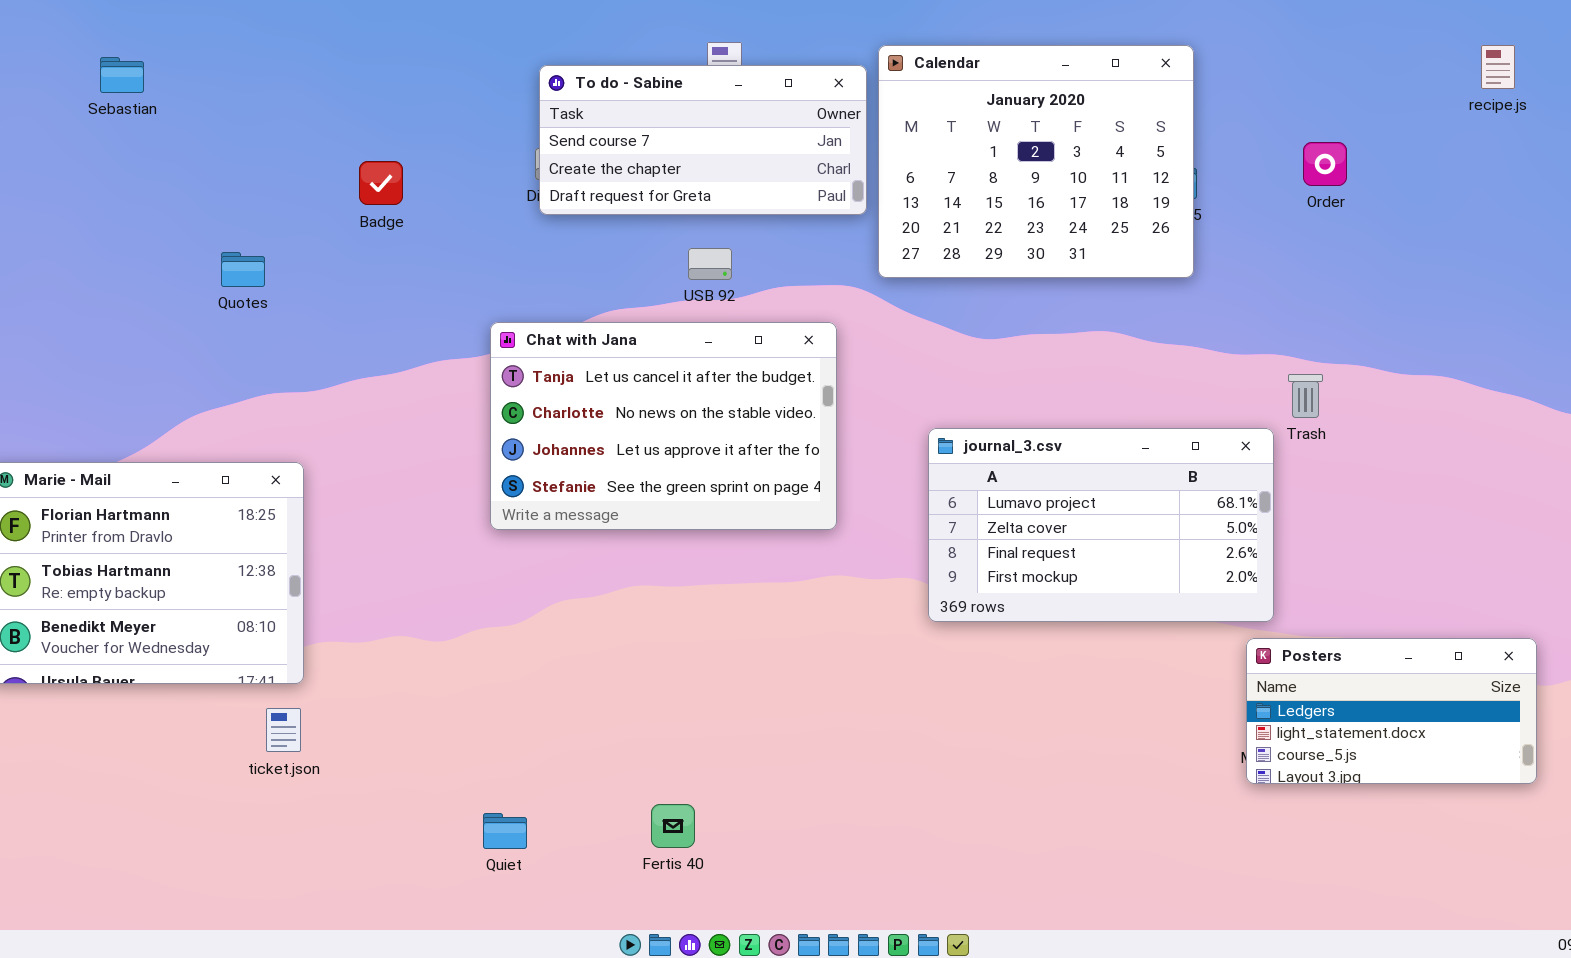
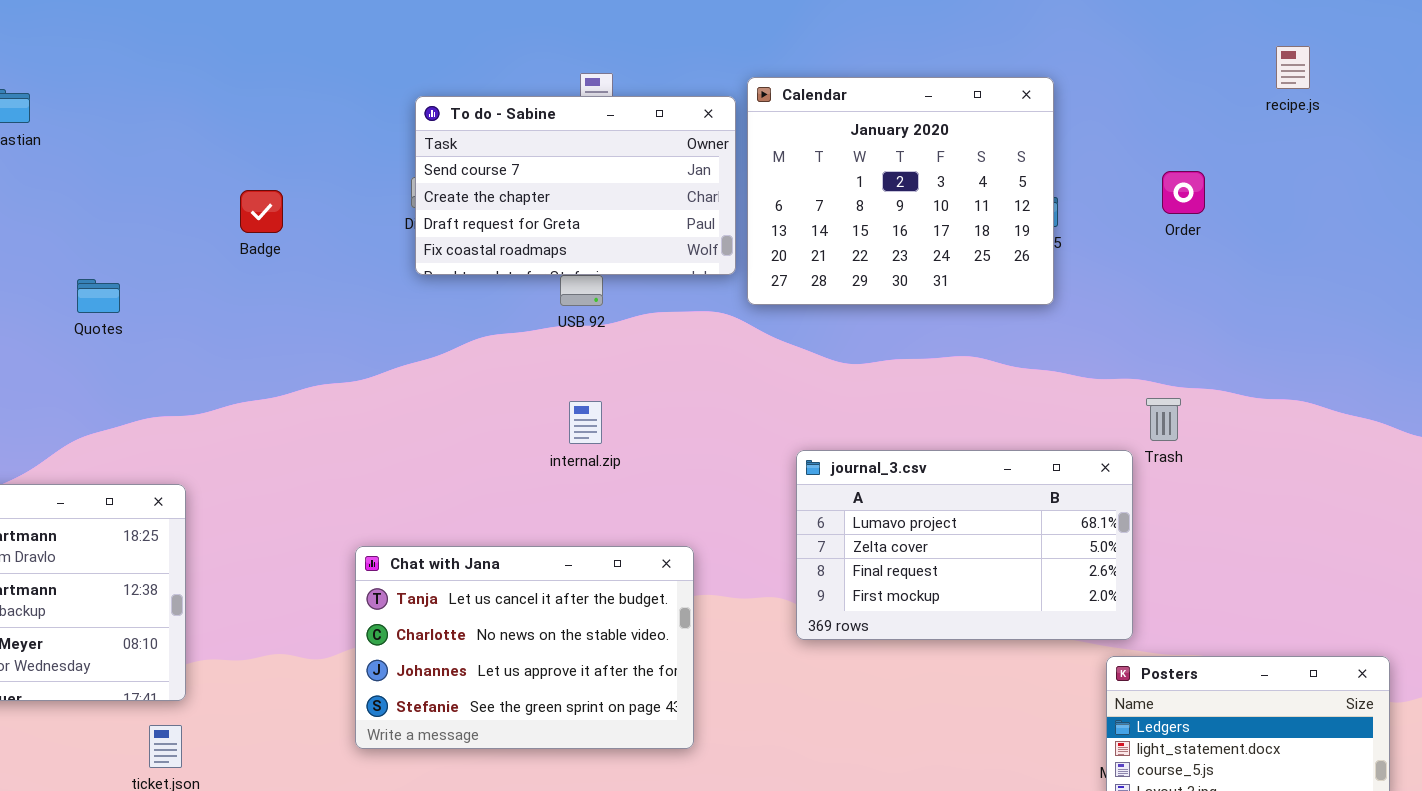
recipe.js: [1481,45,1515,89] -> [1276,46,1310,89], moved
To do - Sabine: [539,65,867,215] -> [415,96,736,275], resized
Quotes: [221,252,265,287] -> [77,279,120,313], moved
Chat with Jana: [490,322,837,530] -> [355,546,694,749], moved

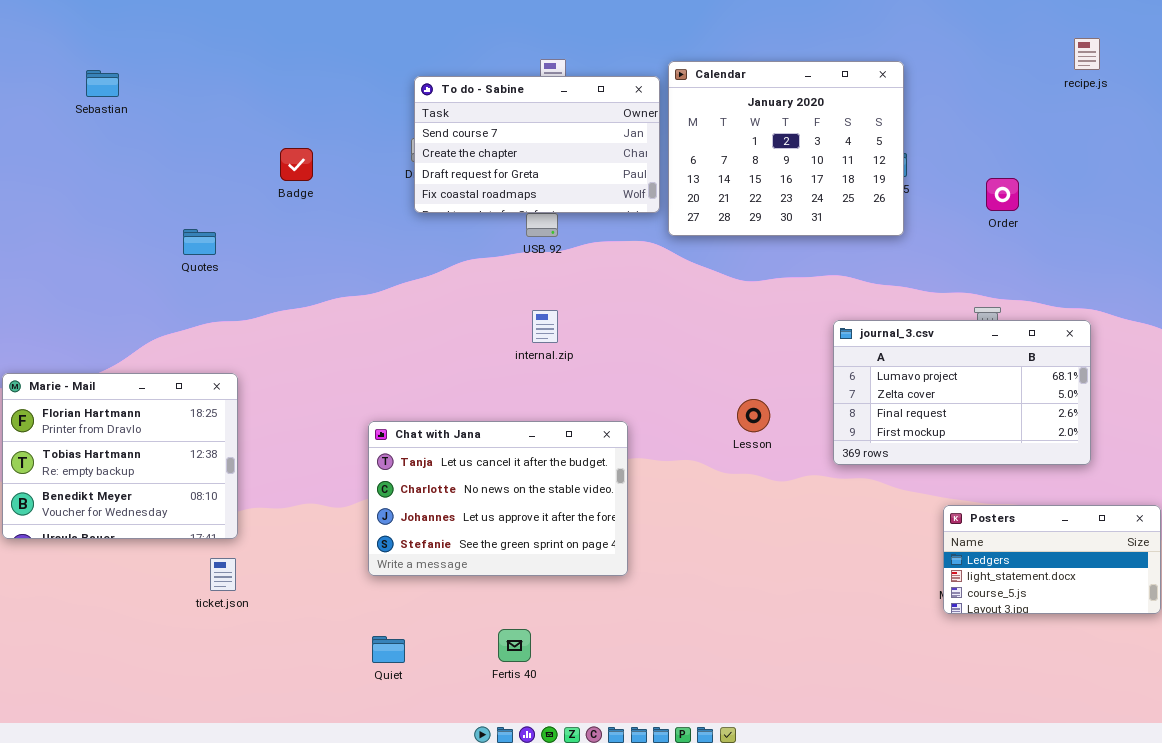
Order: [1162,171,1205,214] -> [986,178,1019,211], moved
Quotes: [77,279,120,313] -> [183,229,216,255], moved
journal_3.csv: [796,450,1133,640] -> [833,320,1091,465], moved

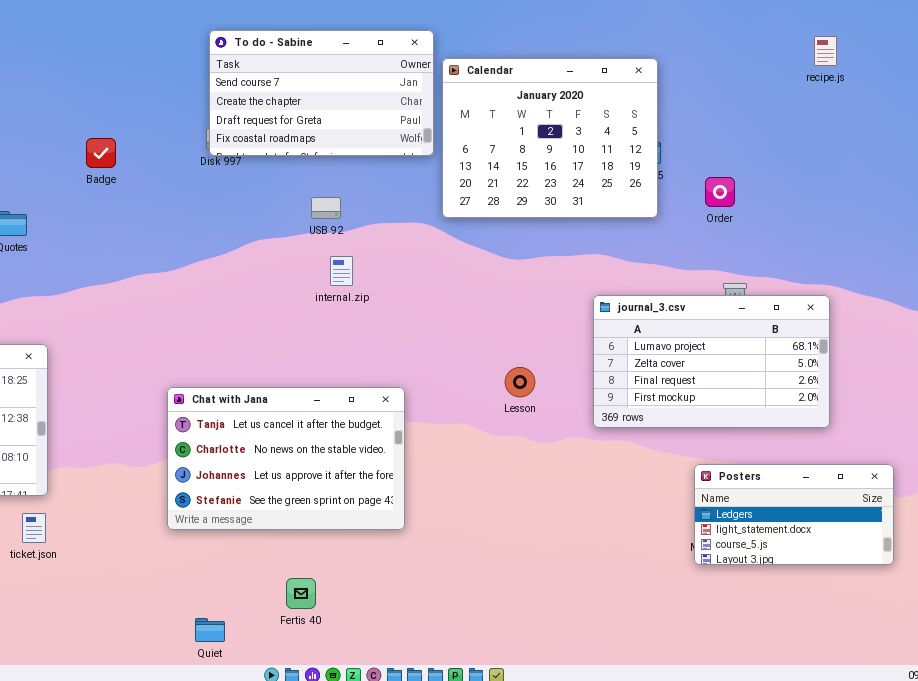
To do - Sabine: [414,76,660,213] -> [209,30,434,156], moved
Order: [986,178,1019,211] -> [705,177,735,207], moved
internal.zip: [532,310,558,343] -> [330,256,353,286], moved
Quiet: [372,636,405,663] -> [195,618,225,642], moved

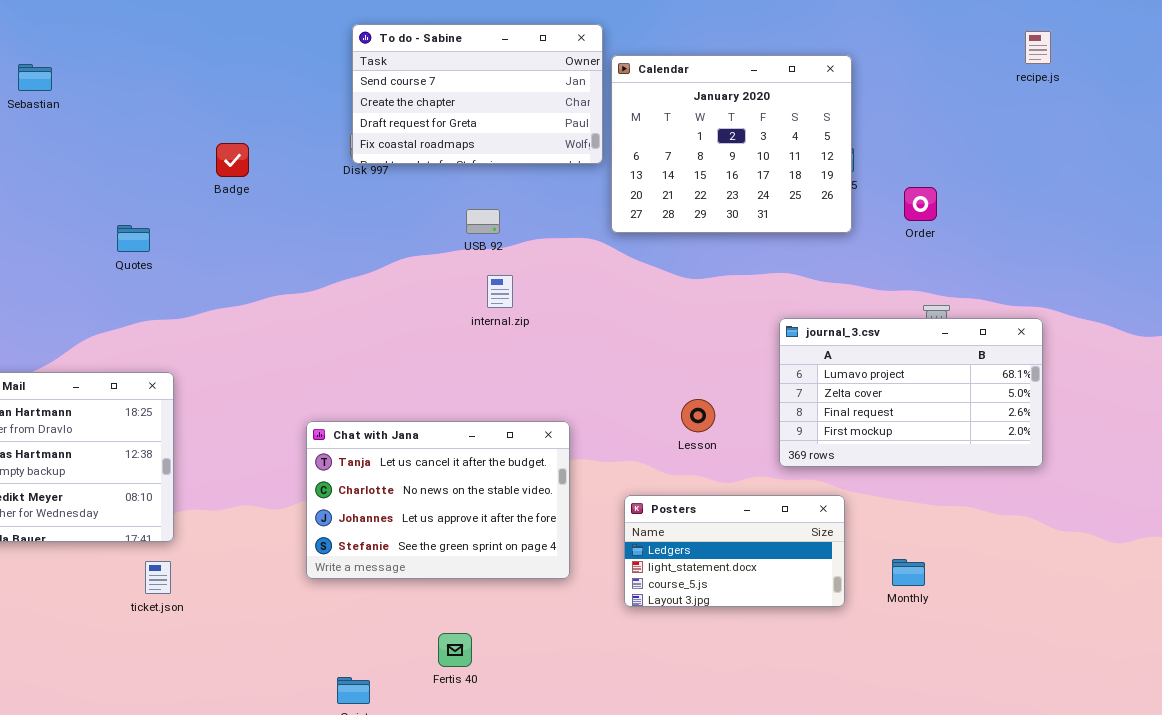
Posters: [694,464,894,565] -> [624,495,845,607], moved

